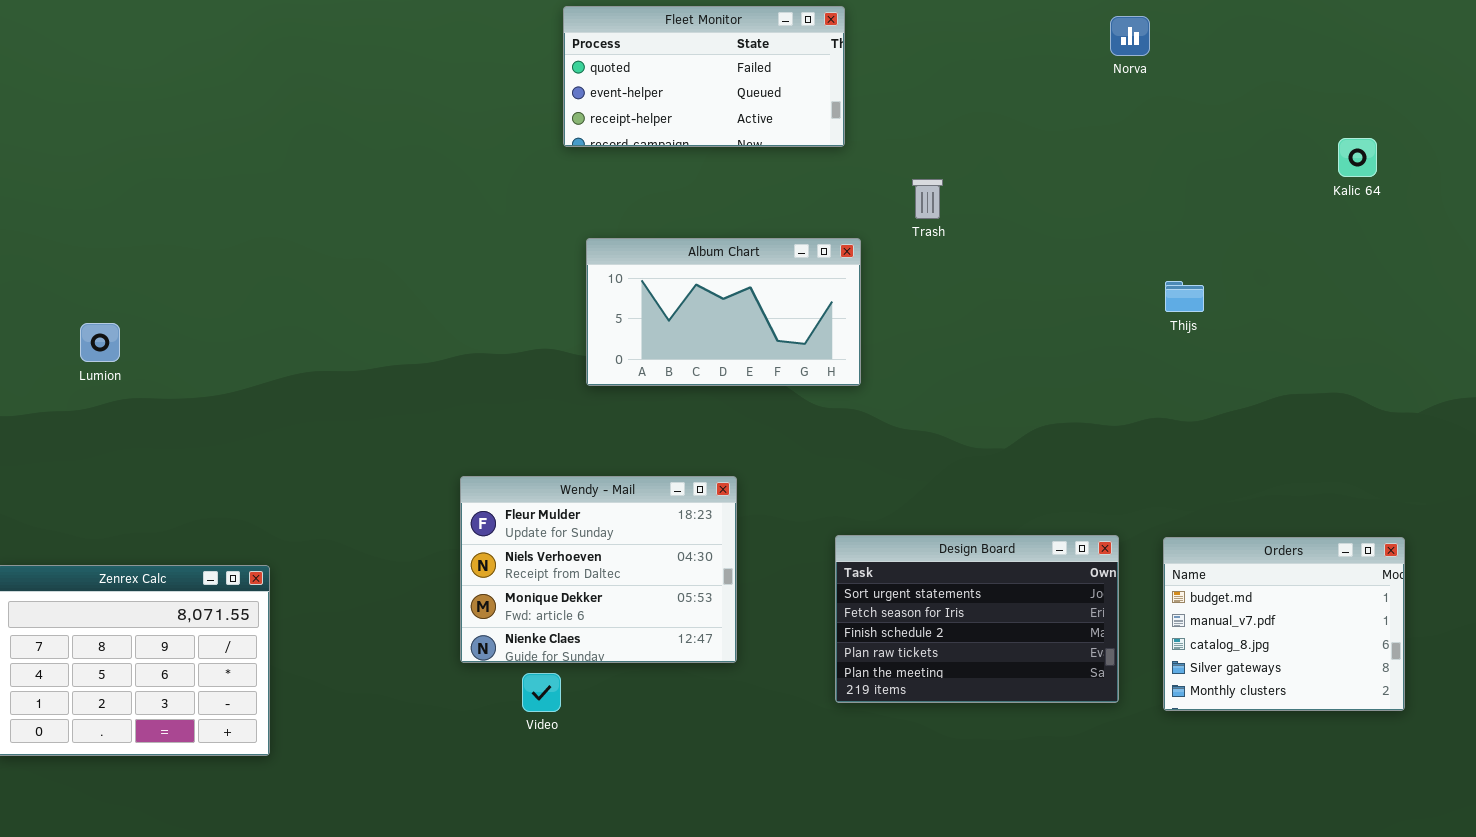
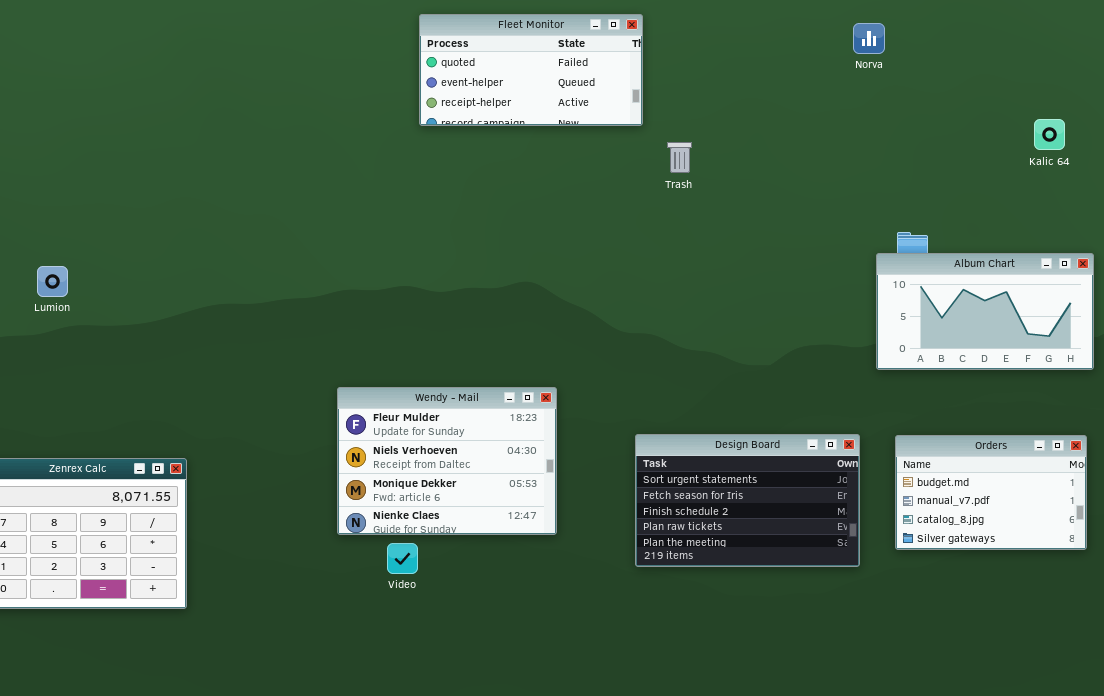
Trash: [912,179,943,219] -> [667,142,692,173], moved
Album Chart: [586,238,861,386] -> [876,253,1094,370], moved
Orders: [1163,537,1405,711] -> [895,435,1087,550], resized

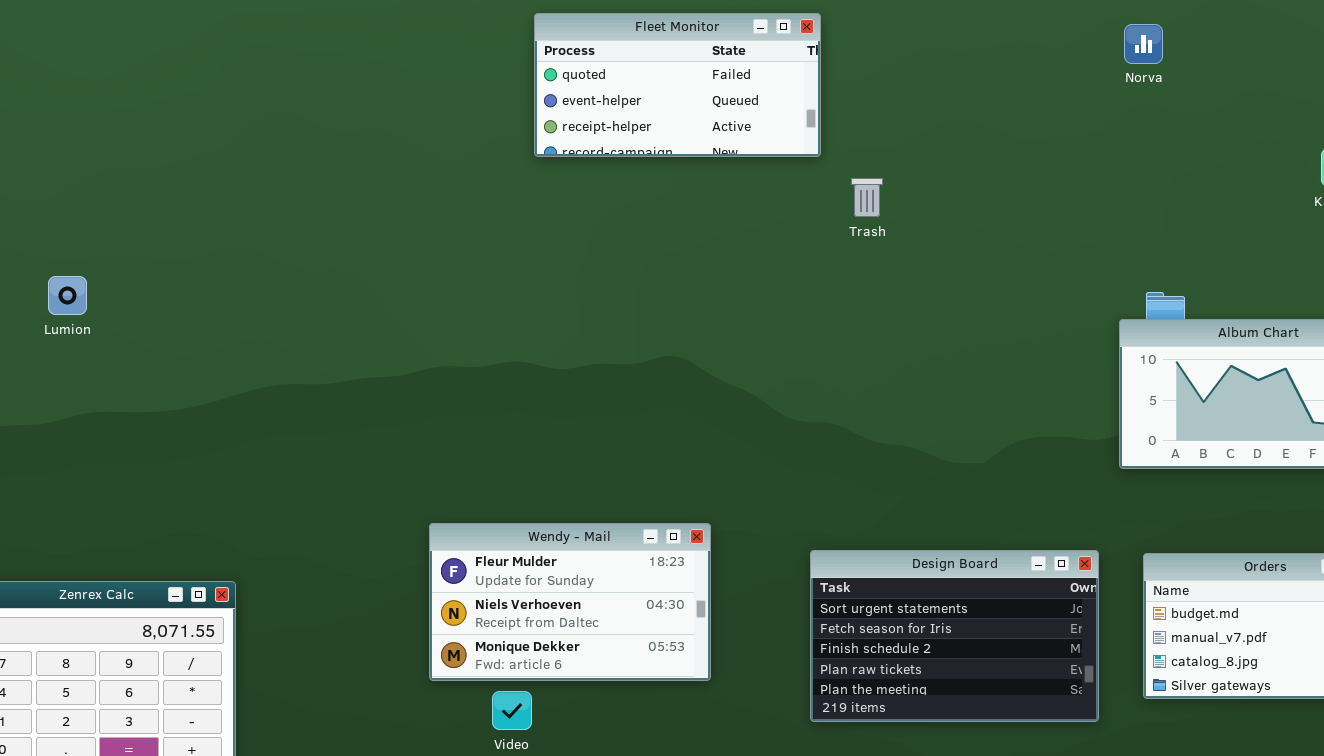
Norva: [853,23,885,54] -> [1124,24,1163,64], moved
Lumion: [37,266,68,297] -> [48,276,87,315], moved
Wendy - Mail: [337,387,557,535] -> [429,523,711,681], resized

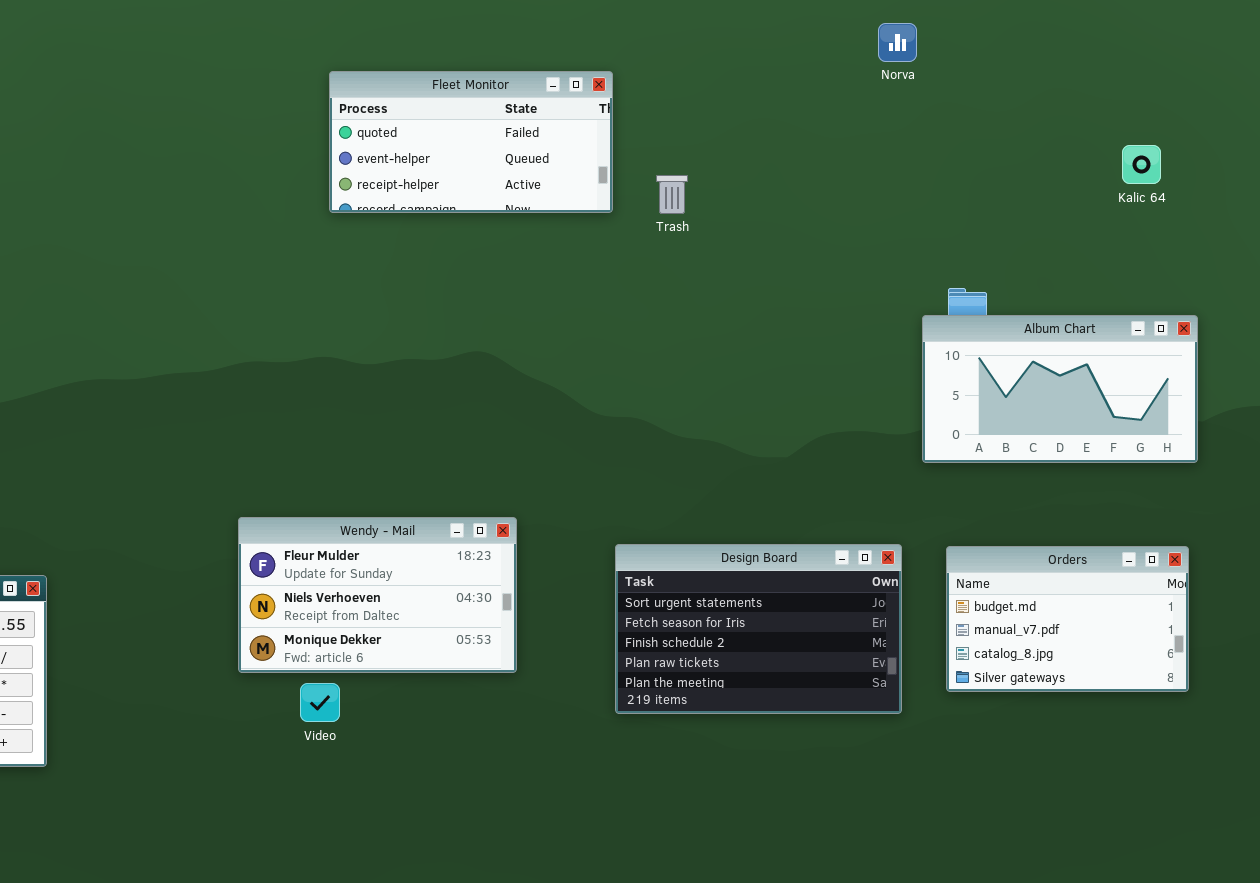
Fleet Monitor: [534,13,821,157] -> [329,71,613,213], moved
Norva: [1124,24,1163,64] -> [878,23,917,62], moved

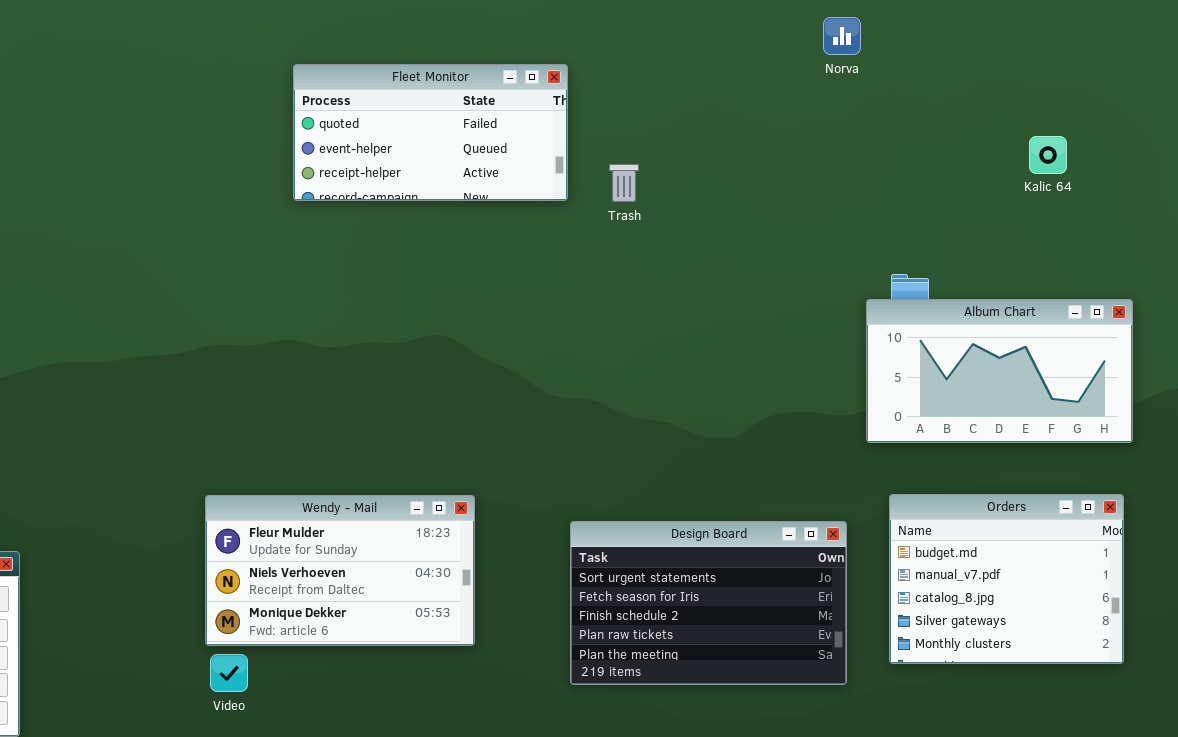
Kalic 64: [1122,145,1161,184] -> [1029,136,1067,174], moved
Orders: [946,546,1189,692] -> [889,494,1124,664], resized
Video: [300,683,340,722] -> [210,654,248,692], moved

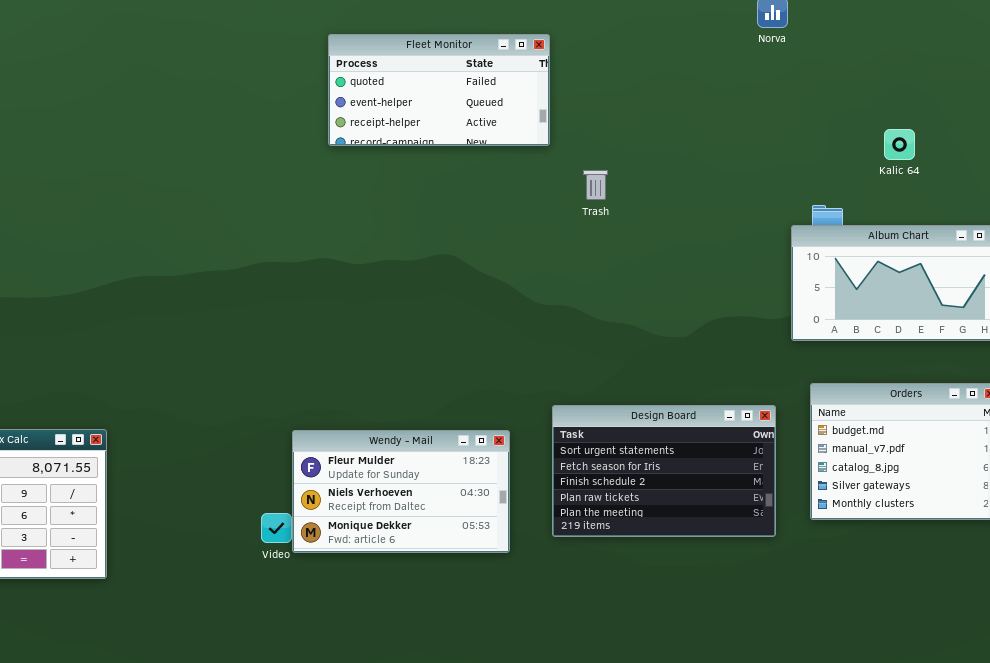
Kalic 64: [1029,136,1067,174] -> [884,129,915,160], moved
Trash: [609,164,639,202] -> [583,170,608,200], moved
Wendy - Mail: [205,495,475,646] -> [292,430,510,553], moved

